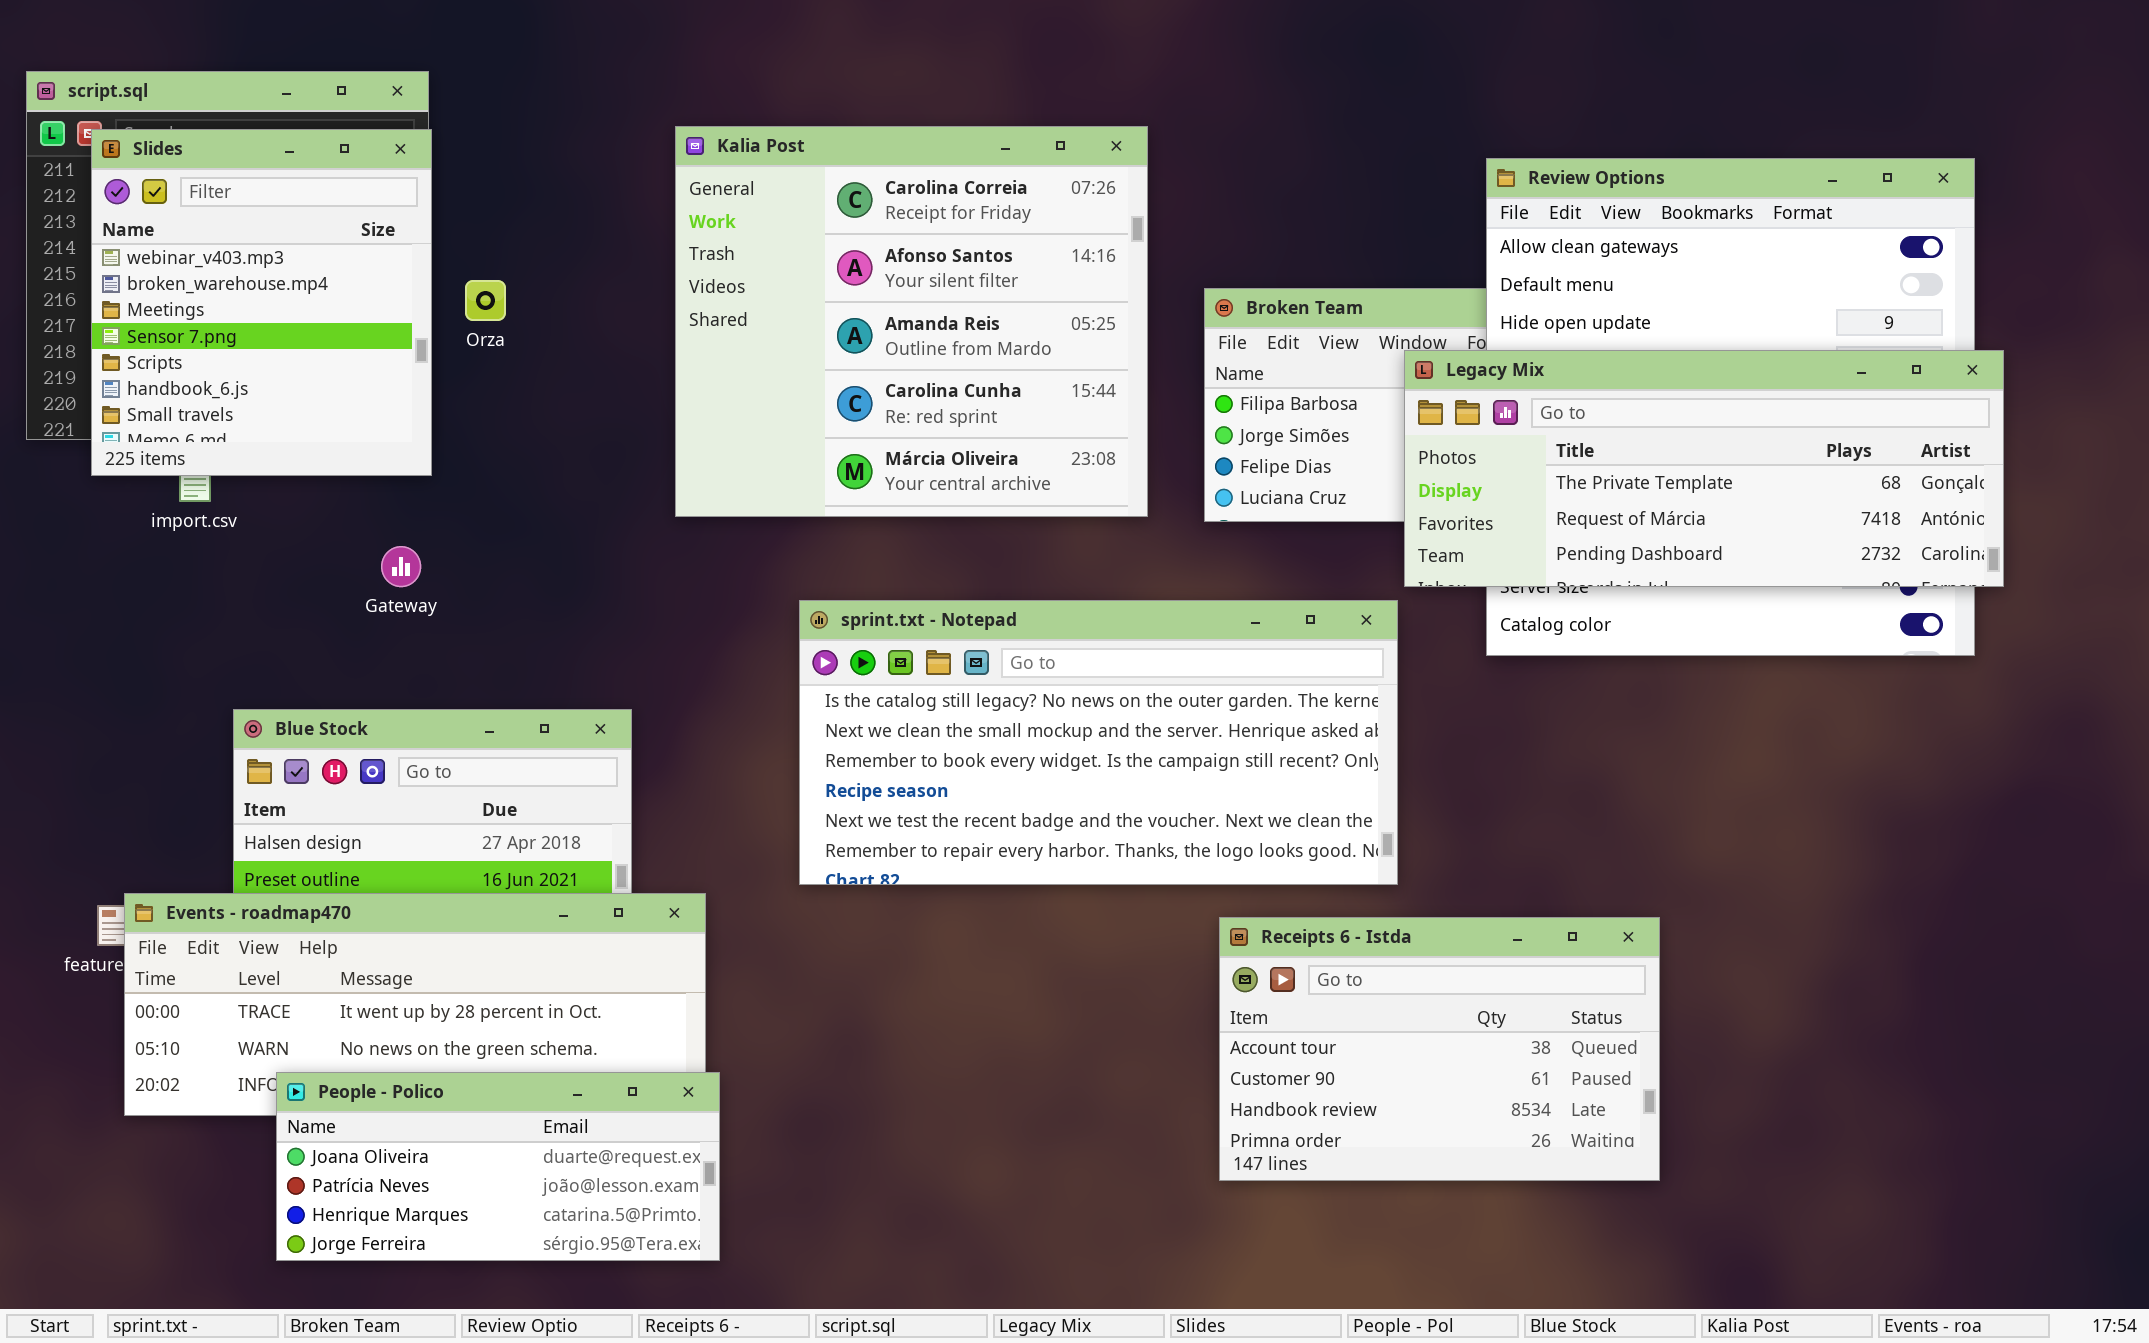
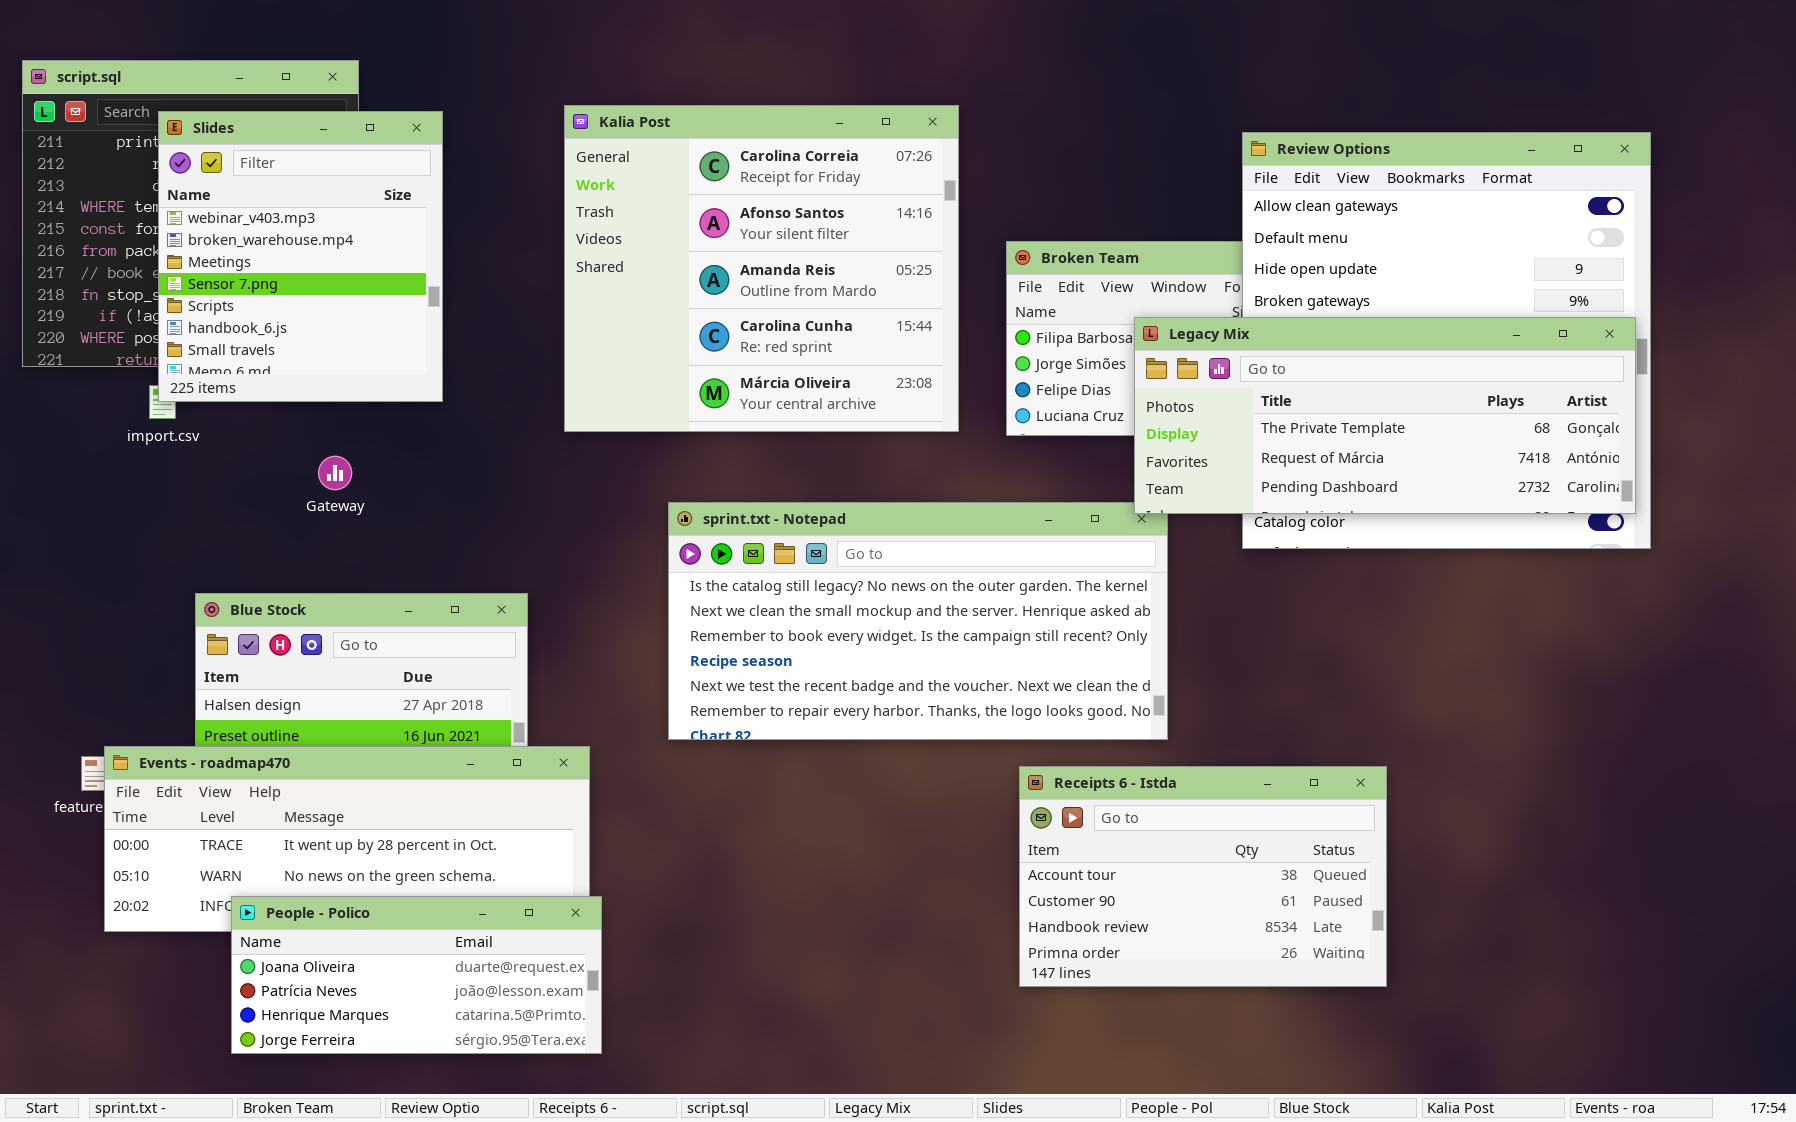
Slides: [91,129,432,476] -> [158,111,443,402], moved
Legacy Mix: [1404,350,2004,587] -> [1134,317,1636,514], moved

